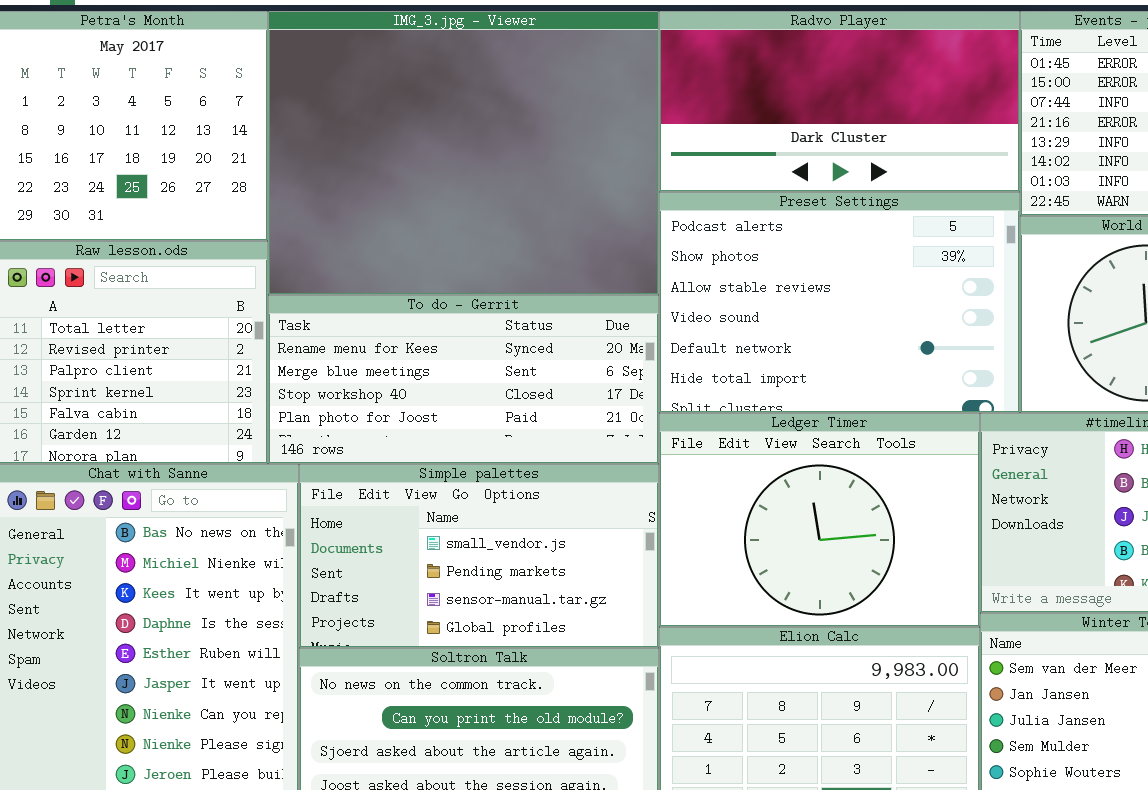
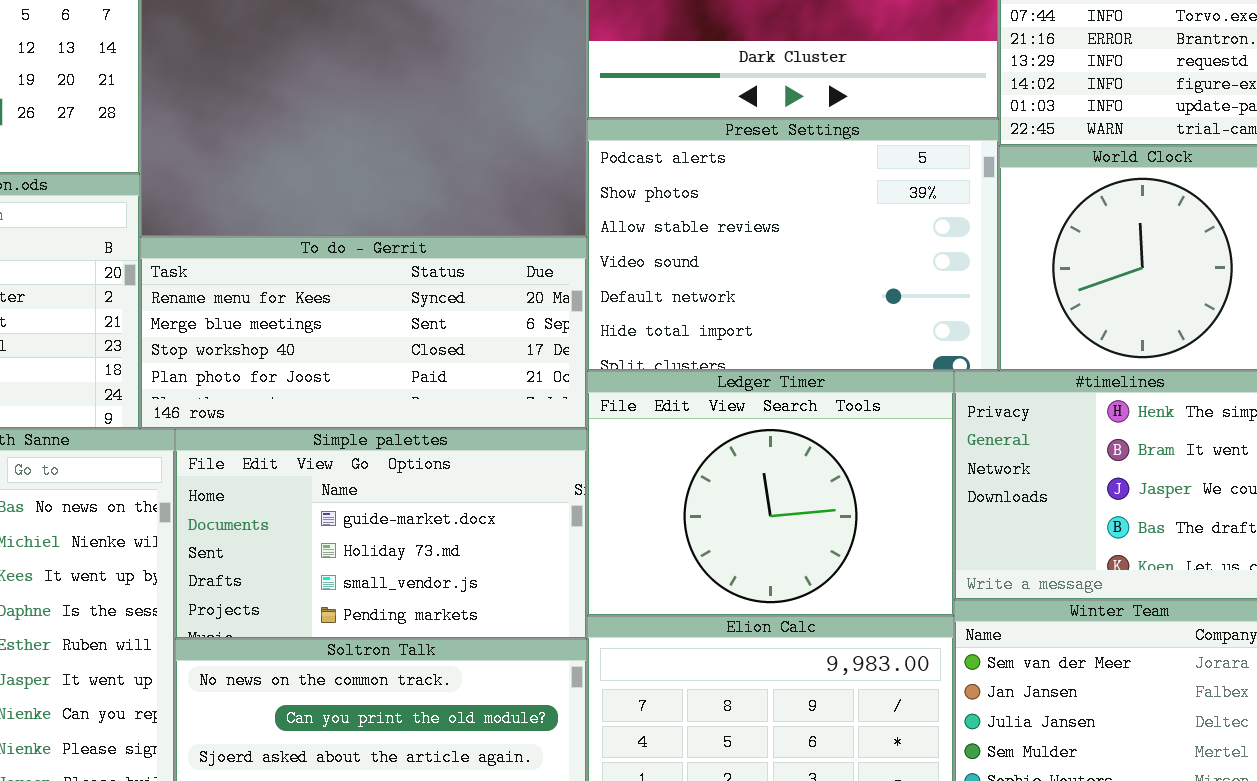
Simple palettes: [299,464,659,648] -> [175,429,587,639], scrolled up 2 rows

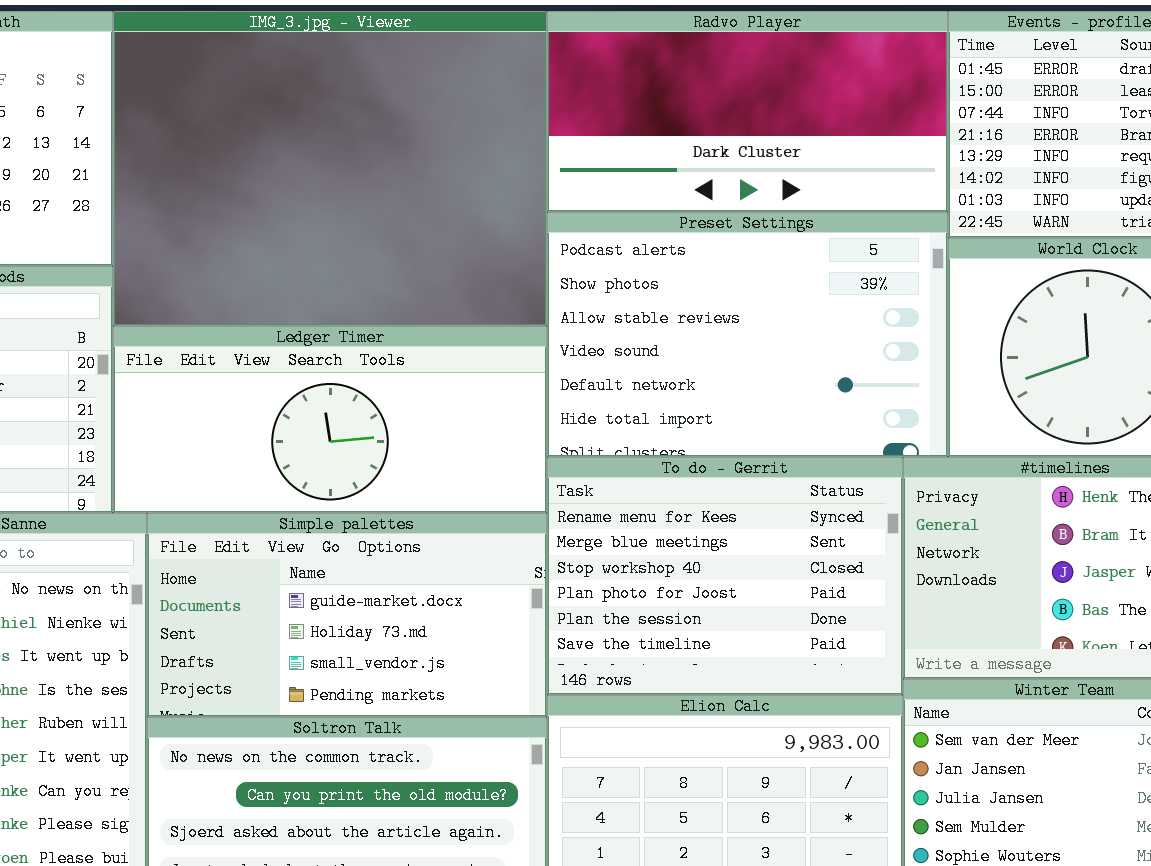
To do - Gerrit: [140,237,587,429] -> [547,457,903,695], moved, resized
Ledger Timer: [587,371,954,616] -> [113,326,547,513], moved, resized

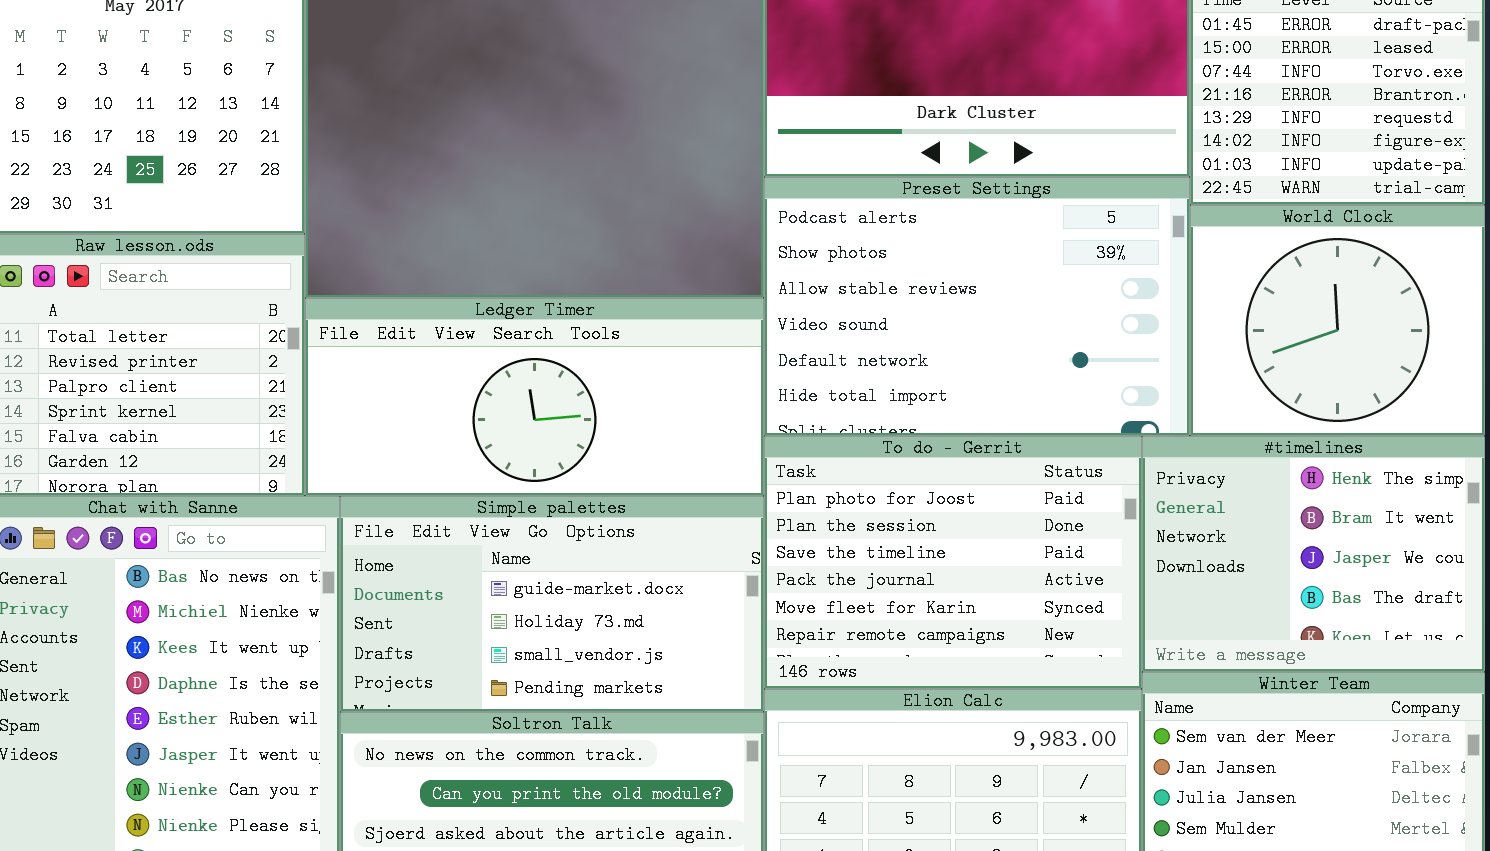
To do - Gerrit: [547,457,903,695] -> [764,436,1142,689], scrolled down 3 rows

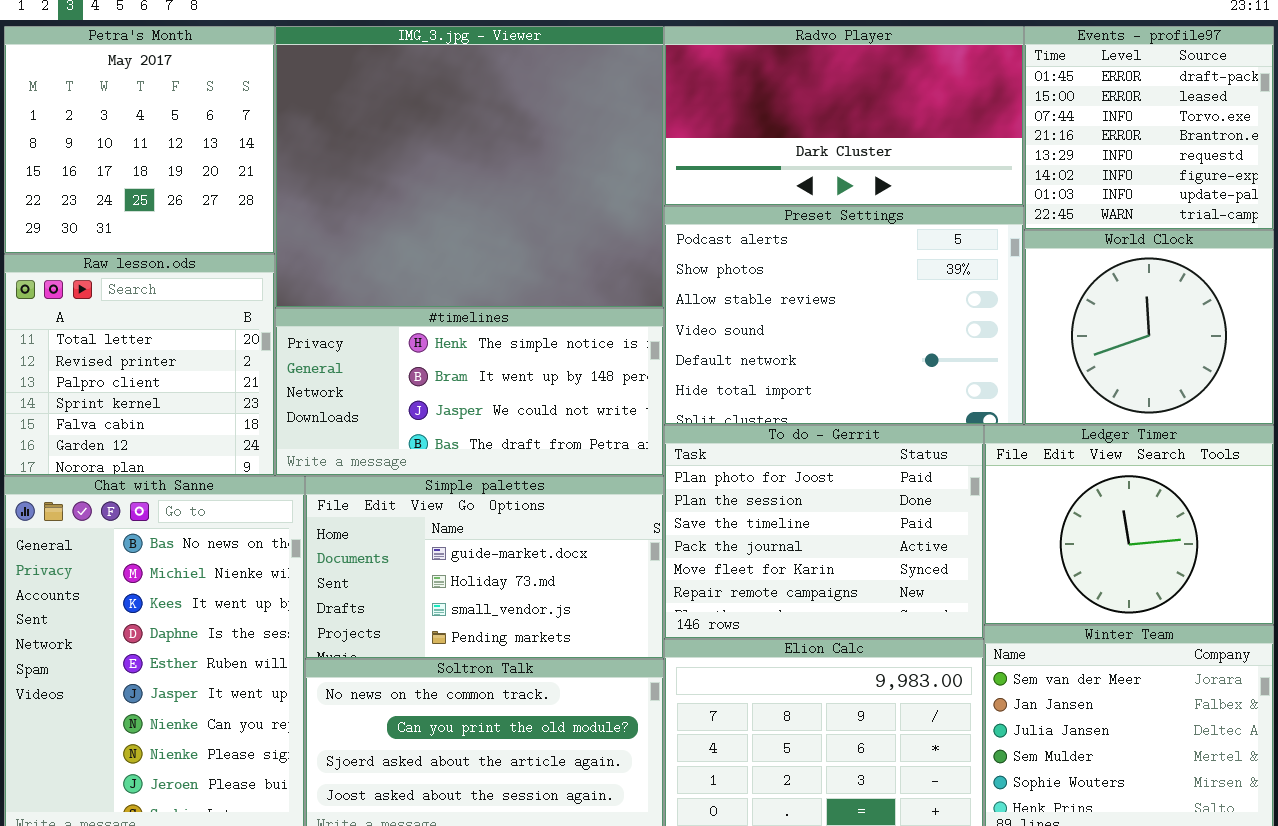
Ledger Timer: [305,298,764,496] -> [984,425,1274,625], moved, resized
#timelines: [1142,436,1485,672] -> [275,308,664,476], moved, resized

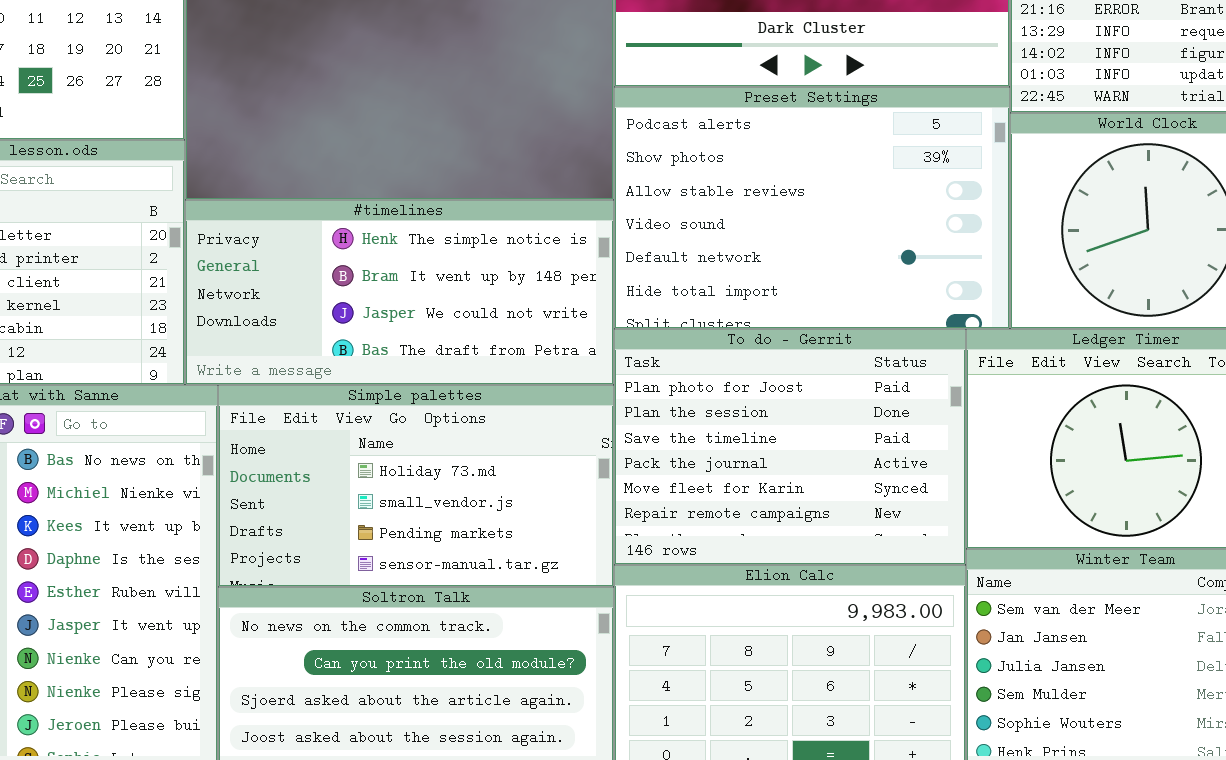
Simple palettes: [305,476,664,659] -> [218,385,614,587], scrolled down 1 row

